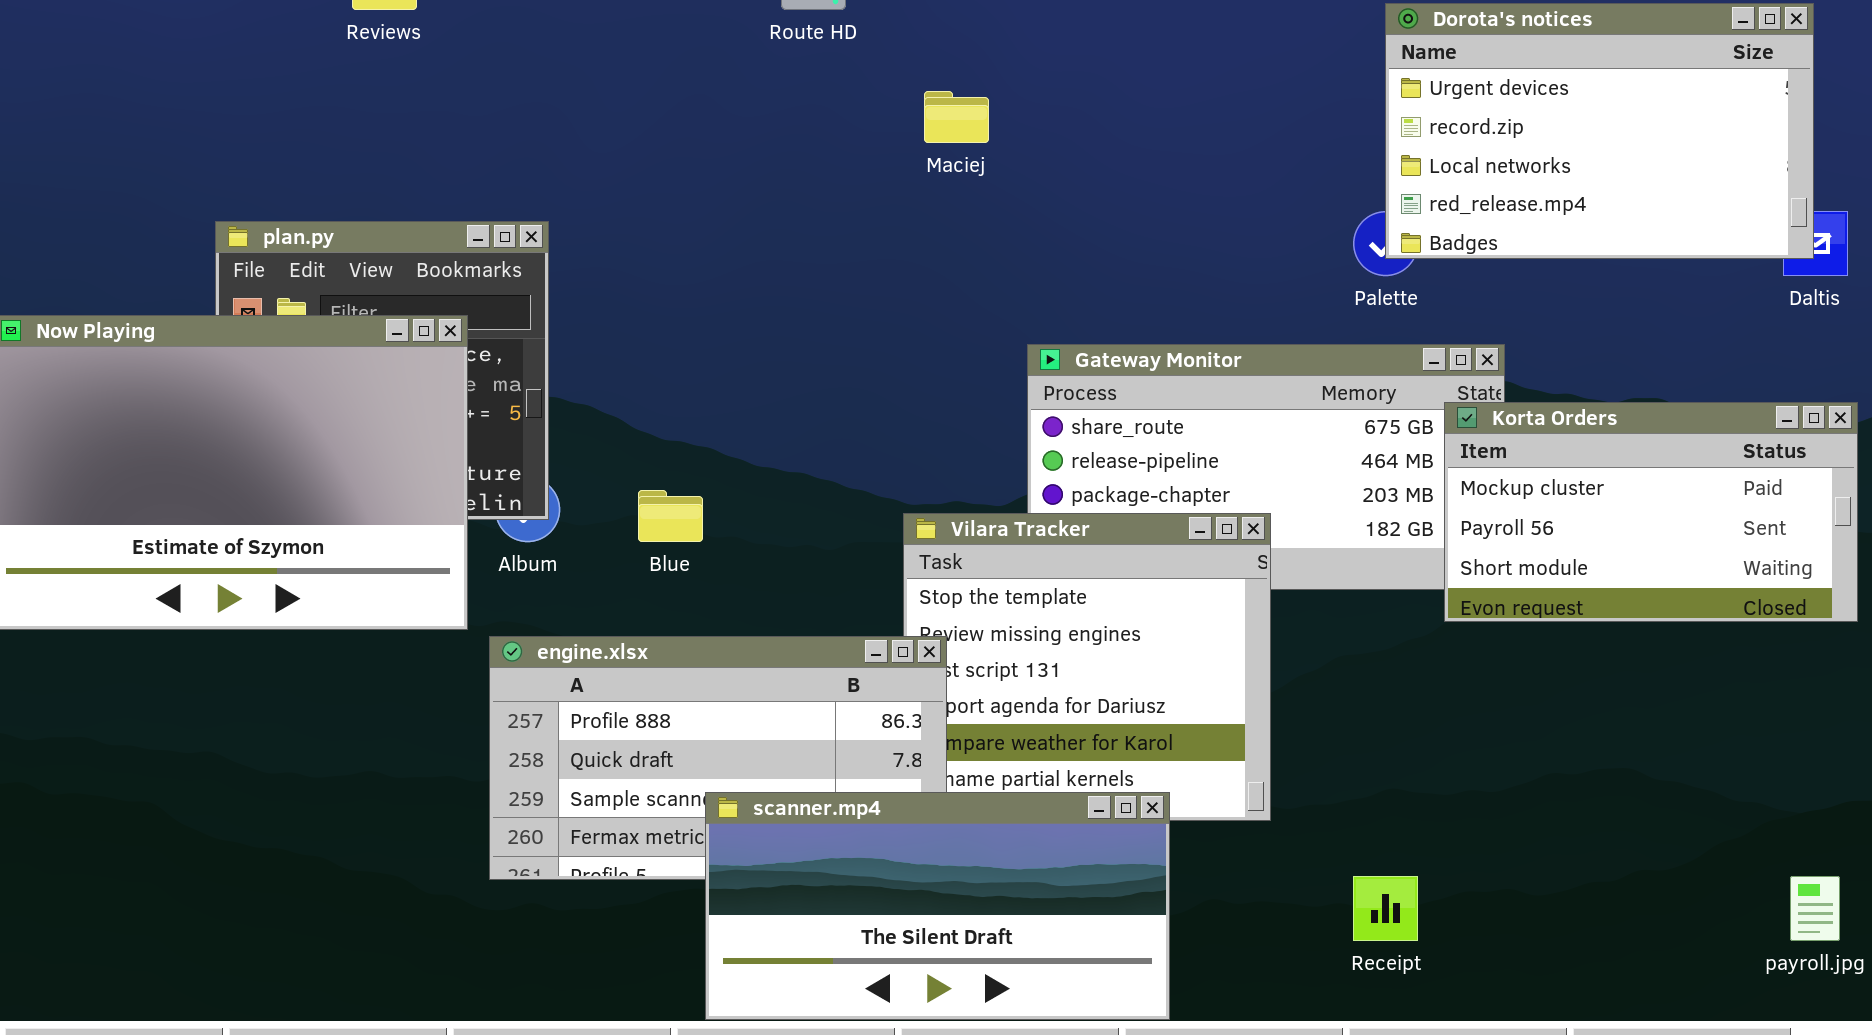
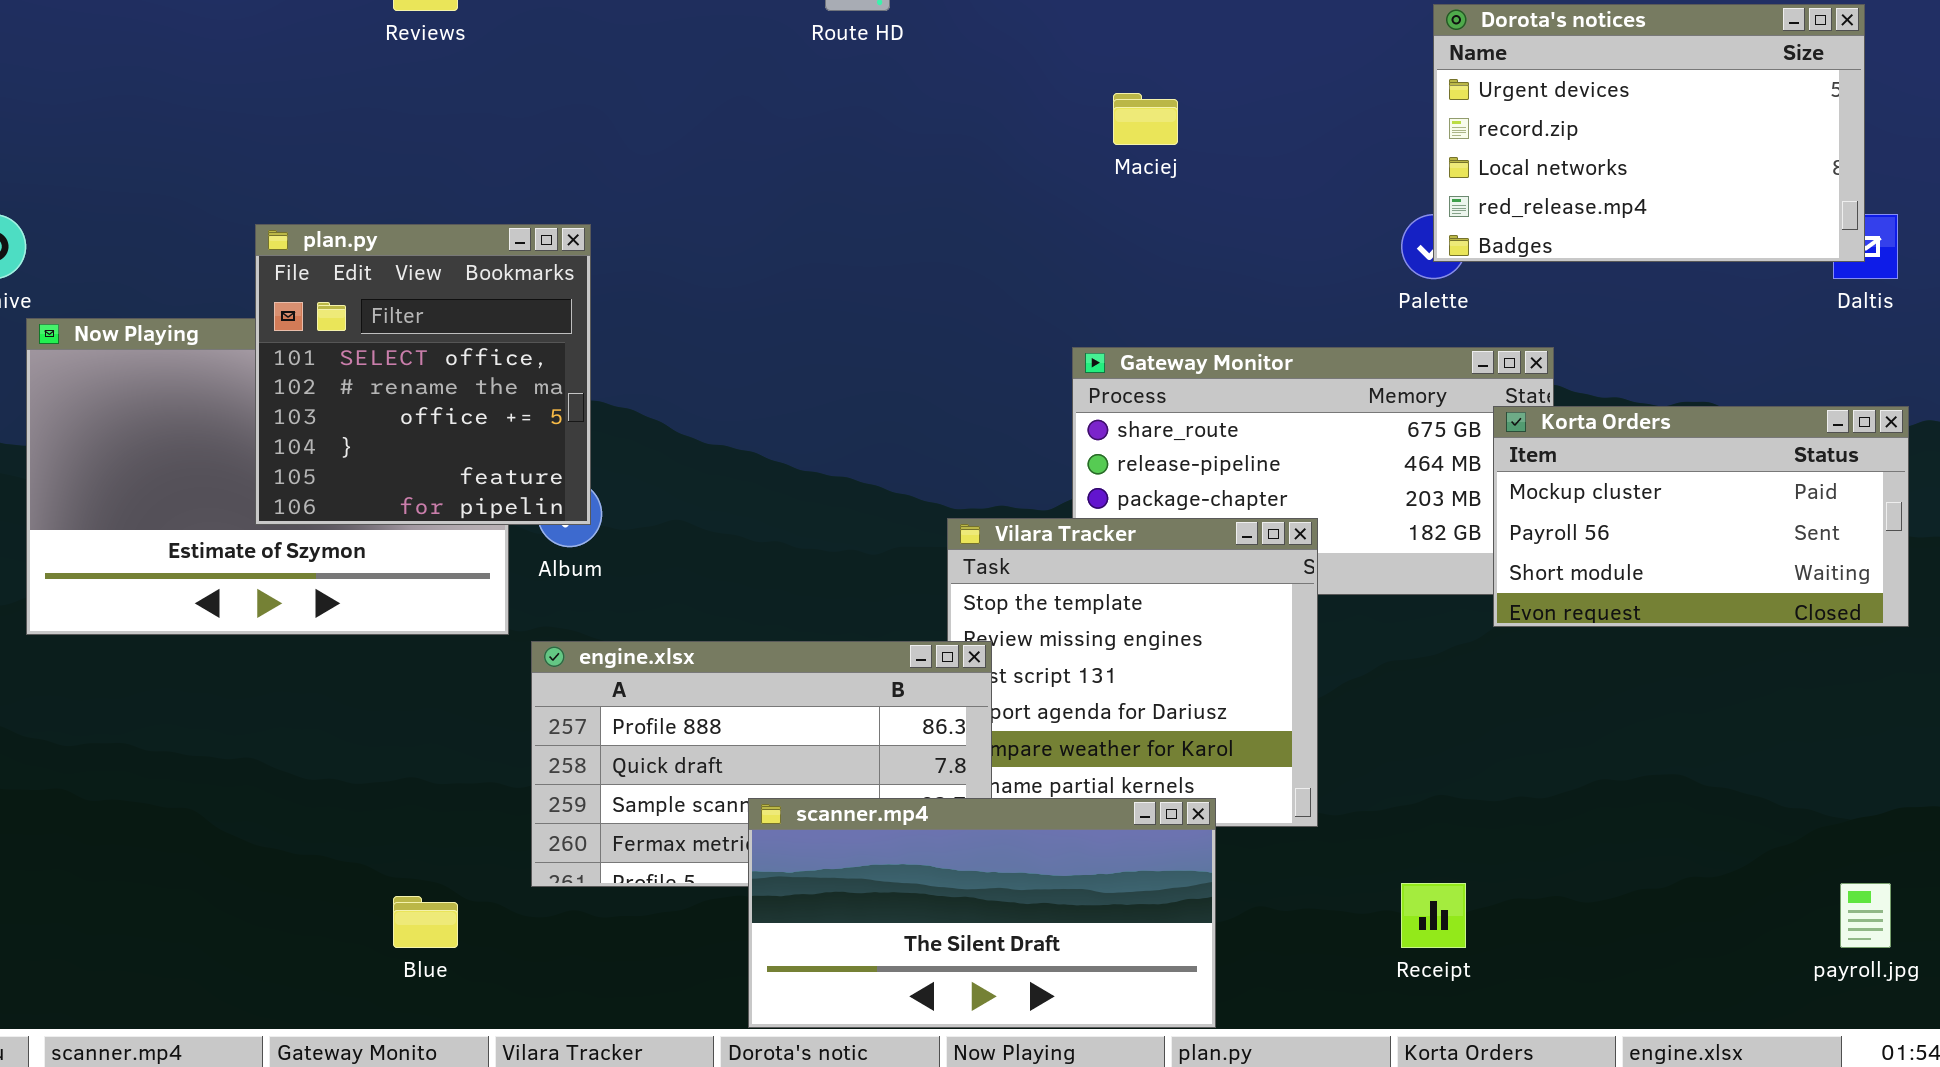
Maciej: [924,91,989,143] -> [1113,93,1178,145], moved
plan.py: [215,221,549,520] -> [255,224,591,525], raised
Blue: [638,490,703,542] -> [393,896,458,948], moved

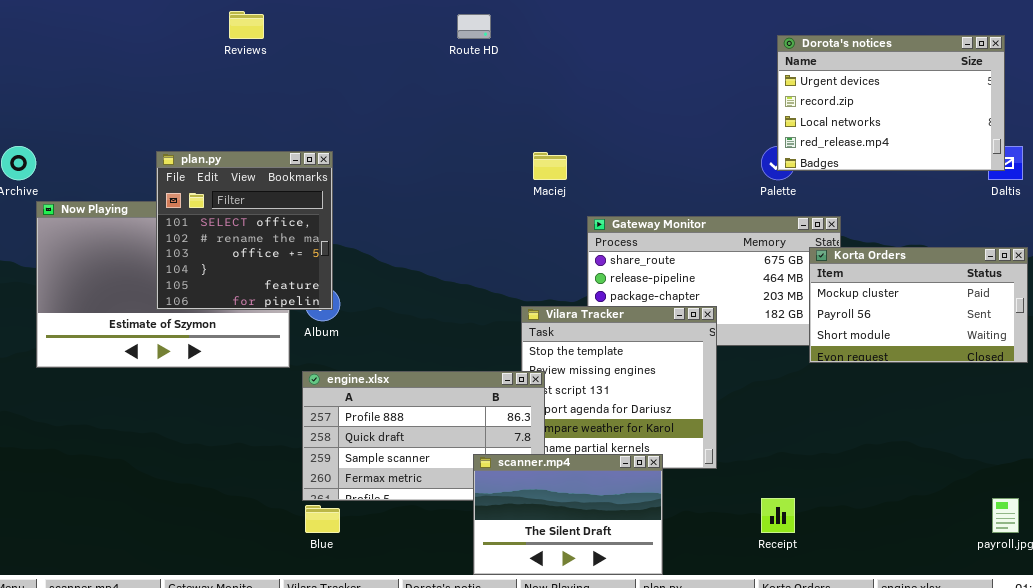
Maciej: [1113,93,1178,145] -> [533,152,567,180], moved
scanner.mp4: [748,798,1216,1028] -> [473,454,663,575], resized
Blue: [393,896,458,948] -> [305,505,340,533], moved

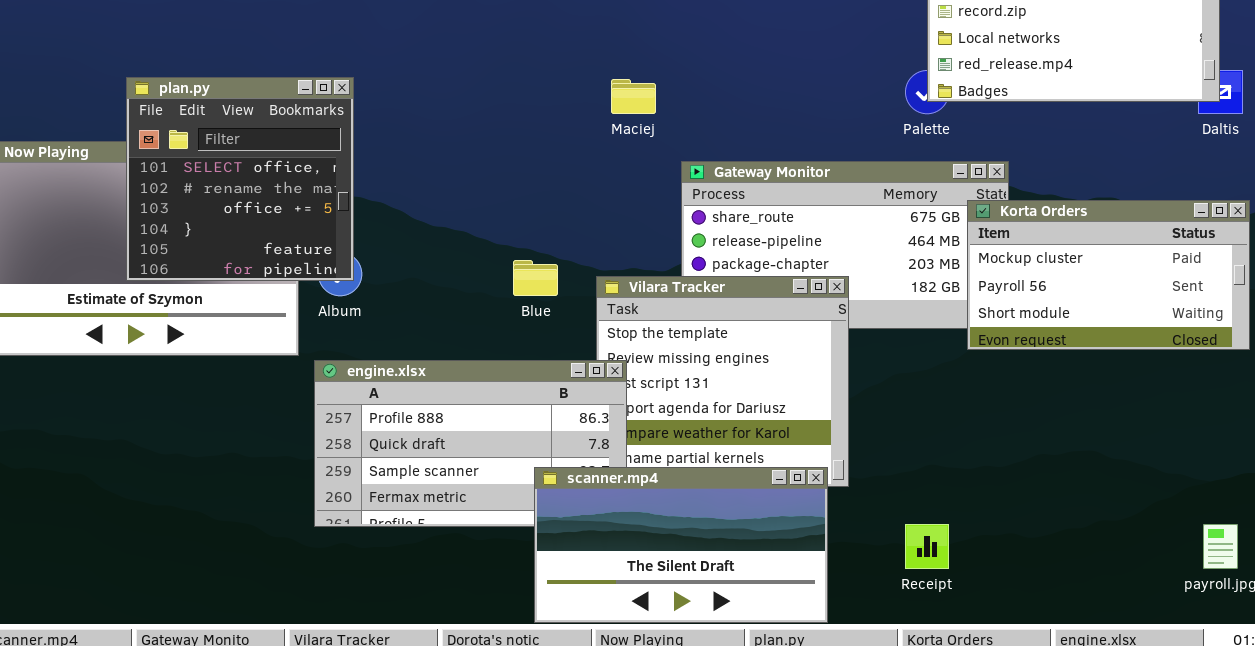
scanner.mp4: [473,454,663,575] -> [534,467,828,623], resized
Blue: [305,505,340,533] -> [513,260,558,296], moved

